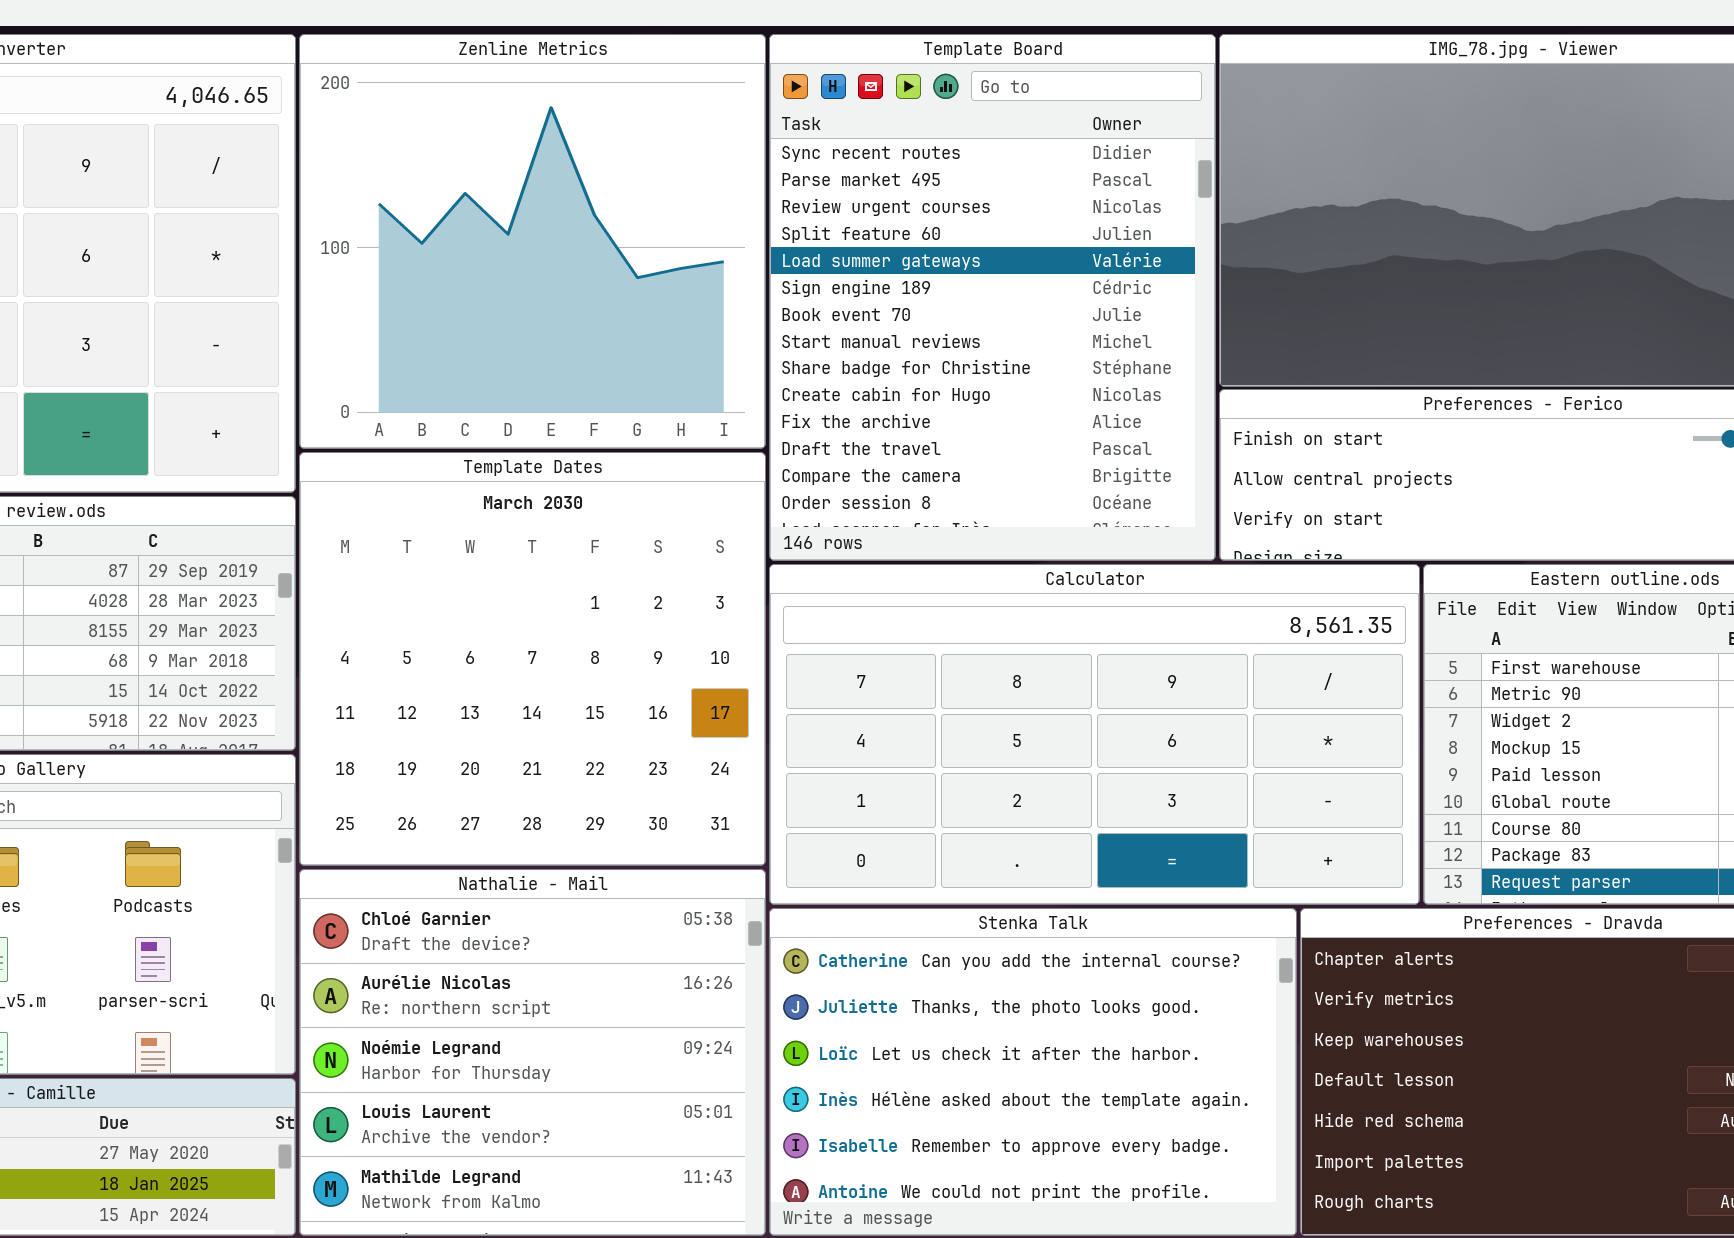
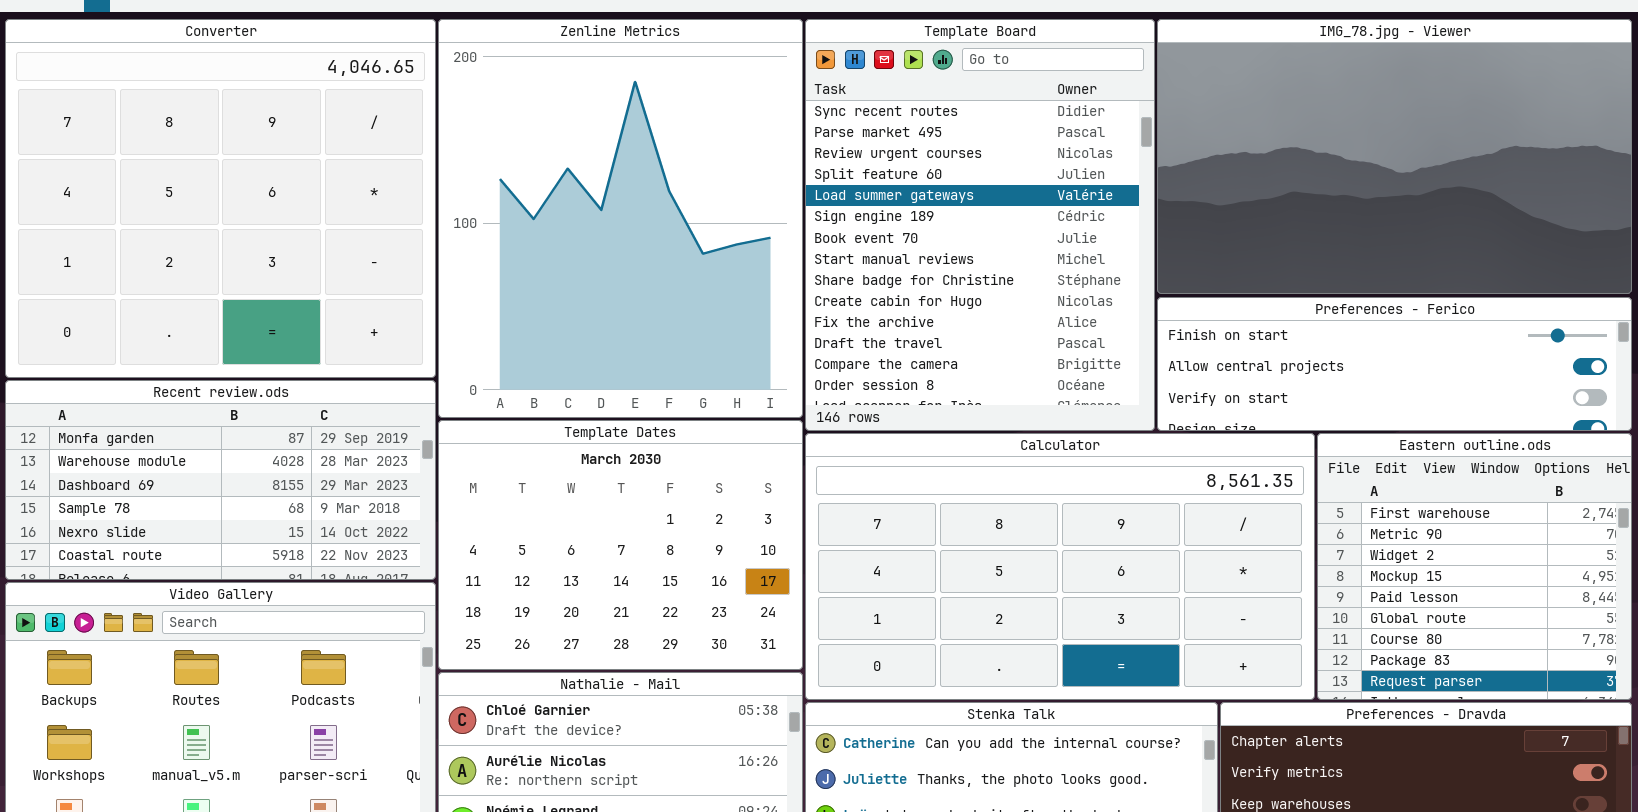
Zenline Metrics: [299,34,766,449] -> [438,19,803,418], resized
Template Dates: [299,452,766,866] -> [438,420,803,670], resized

